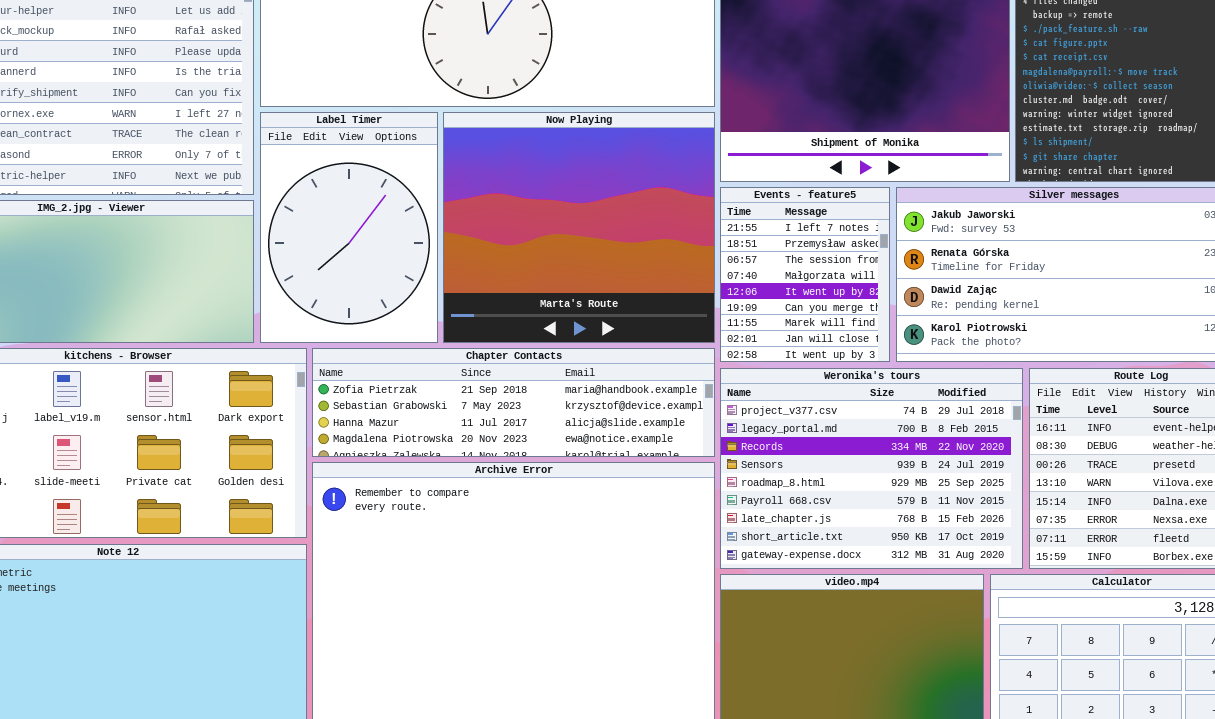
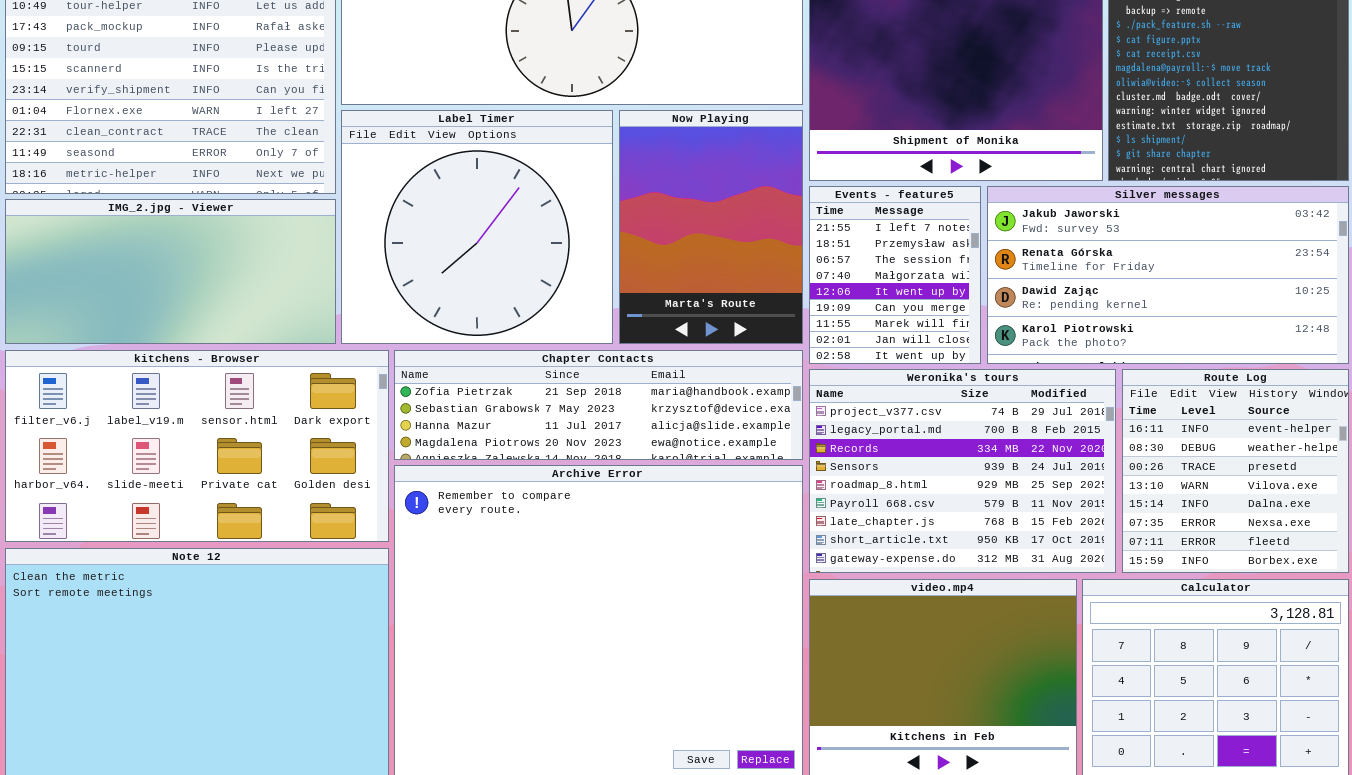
Label Timer: [260,112,438,343] -> [341,110,613,344], resized
Now Playing: [443,112,715,343] -> [619,110,803,344], resized

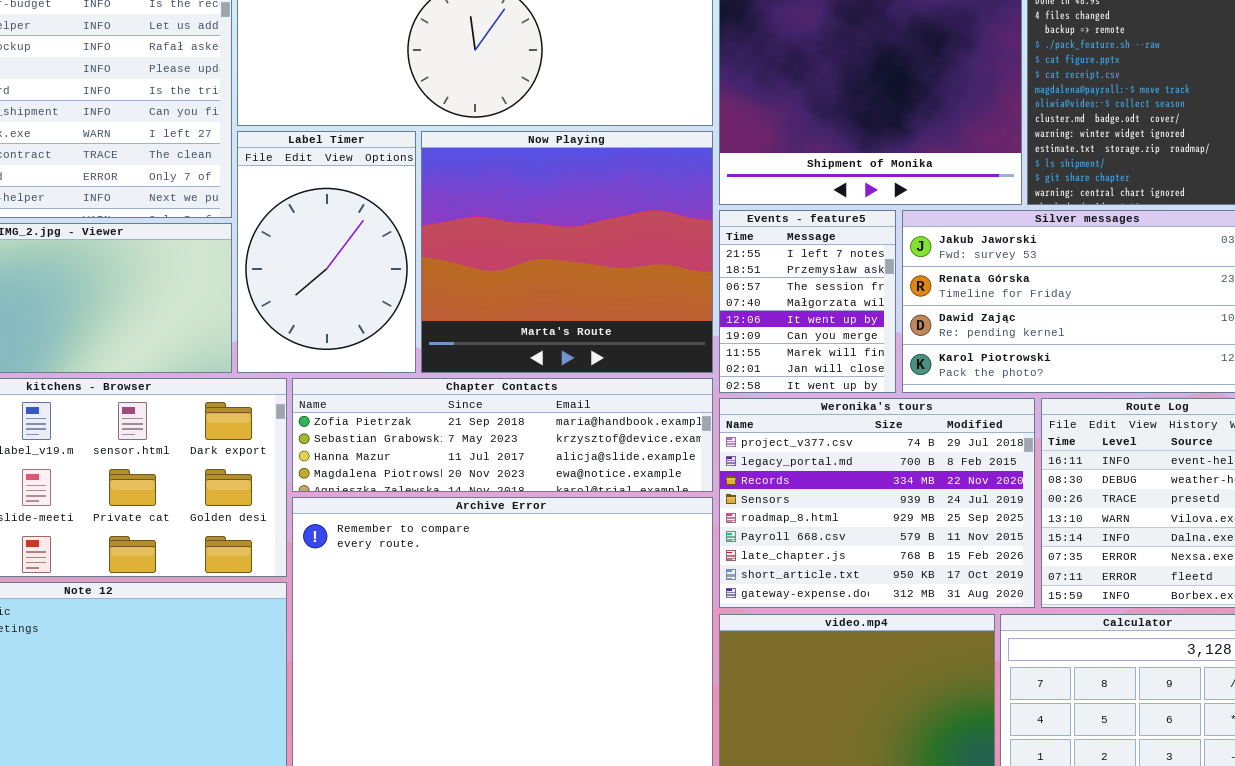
Label Timer: [341,110,613,344] -> [237,131,416,373], resized
Now Playing: [619,110,803,344] -> [421,131,713,373], resized

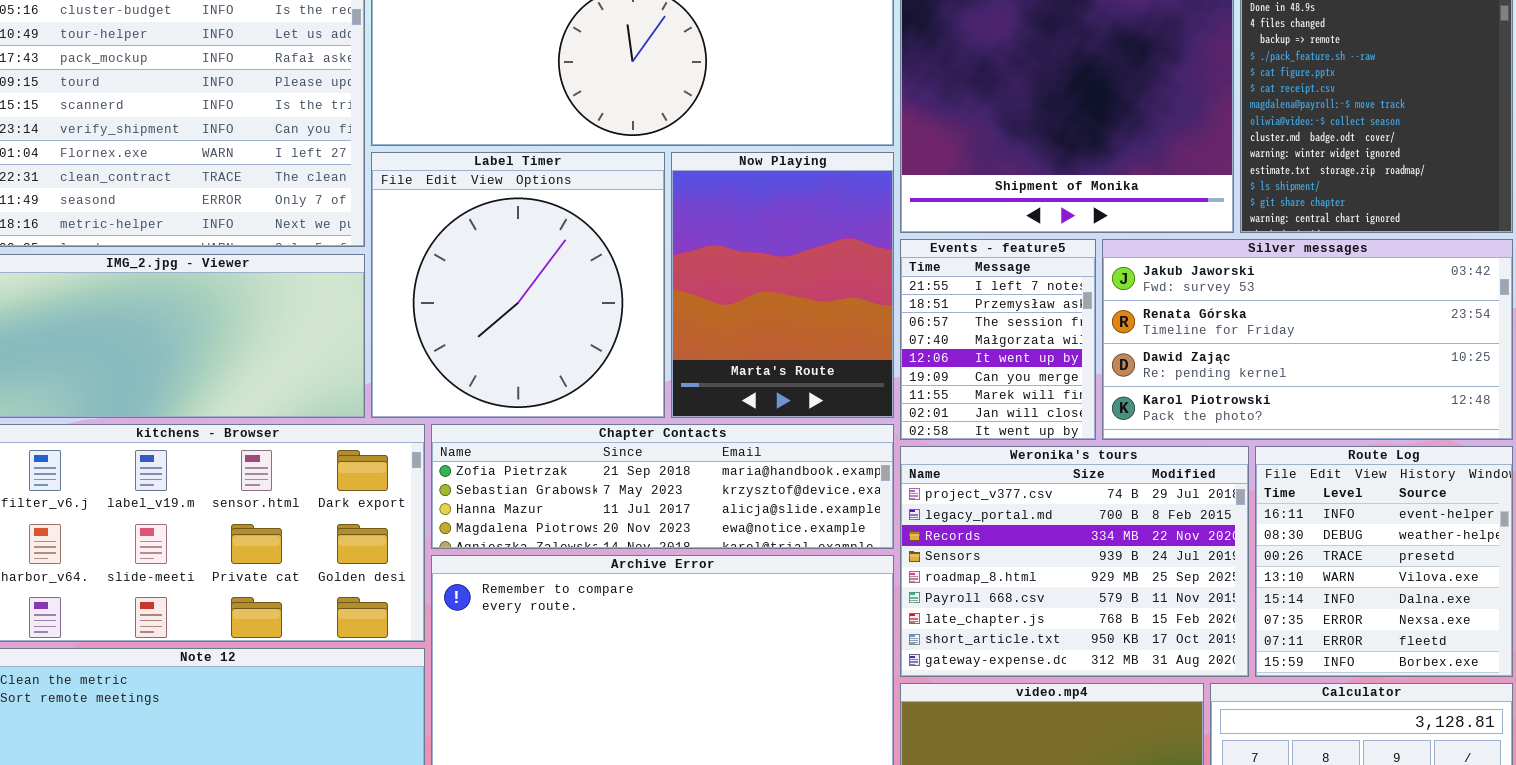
Label Timer: [237,131,416,373] -> [371,152,665,418], resized
Now Playing: [421,131,713,373] -> [671,152,894,418], resized

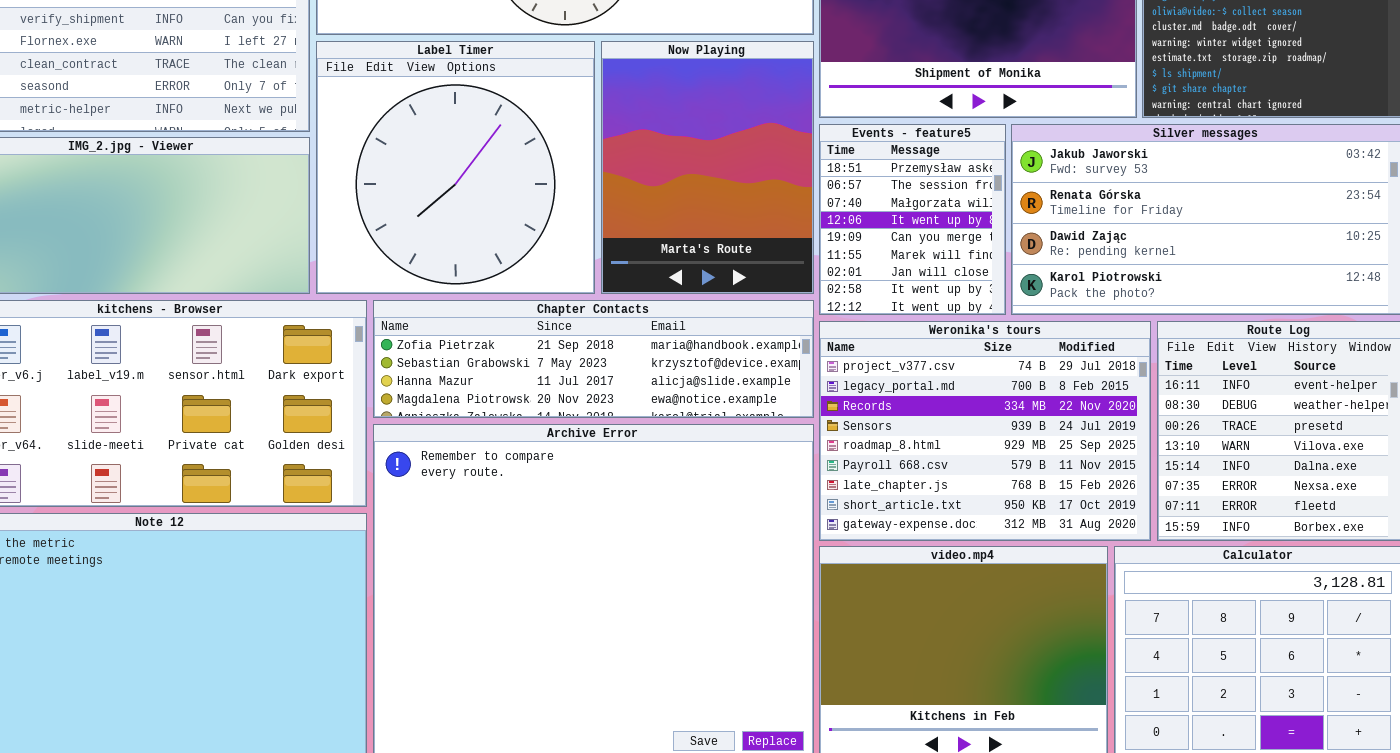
Events - feature5: [900,239,1096,440] -> [819,124,1006,315], scrolled down 1 row

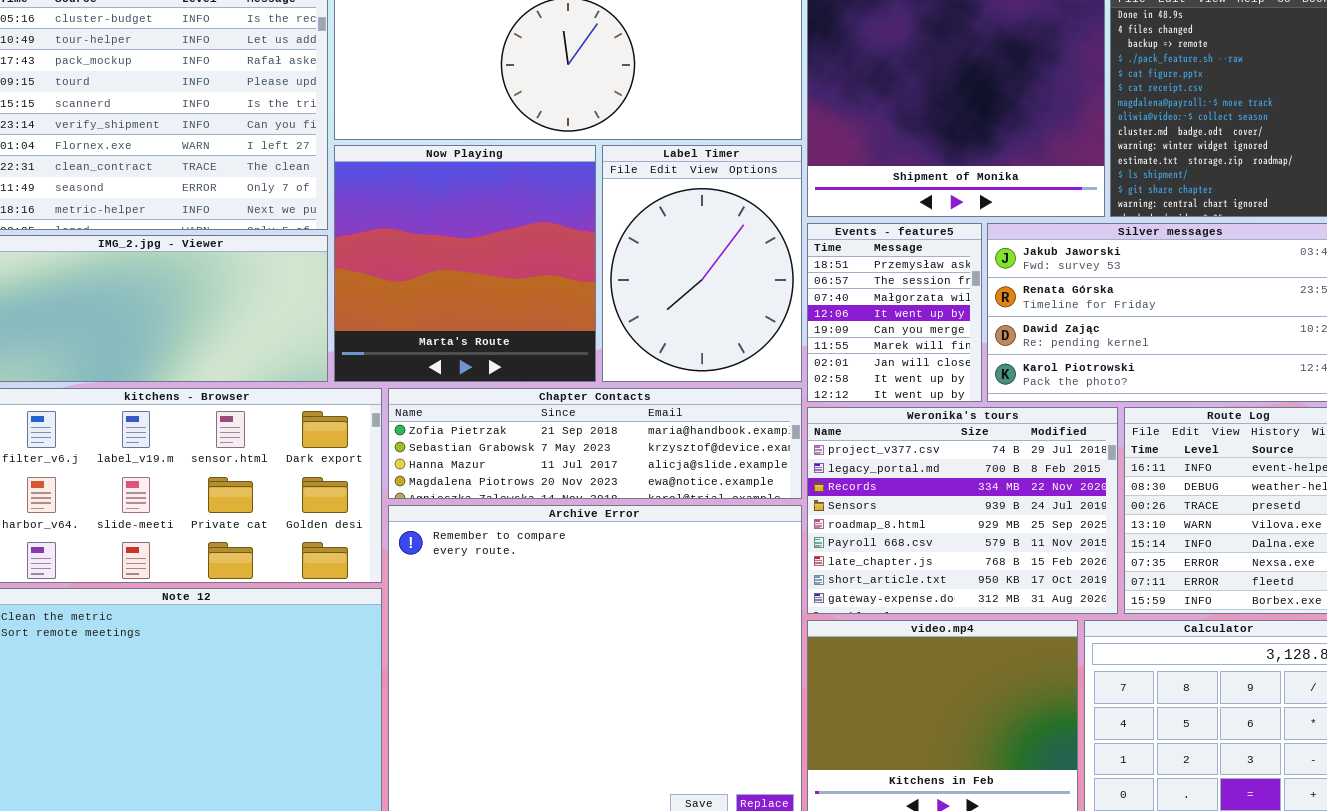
Label Timer: [316,41,595,294] -> [602,145,802,382], moved, resized
Now Playing: [601,41,814,294] -> [334,145,596,382], moved, resized

